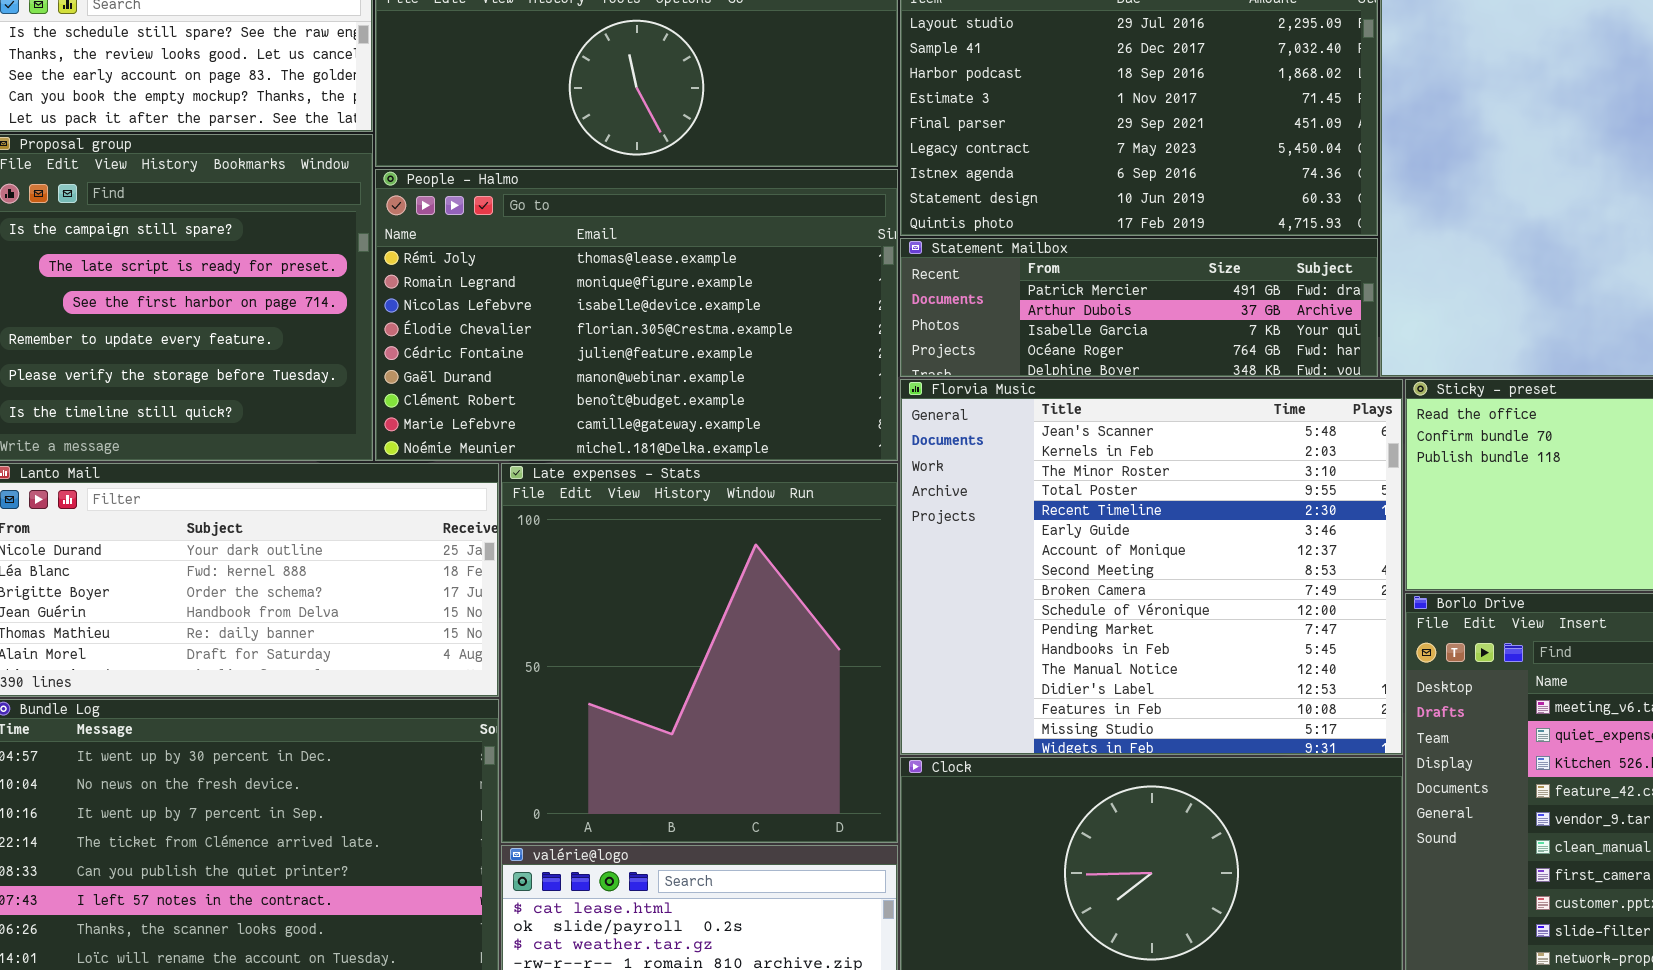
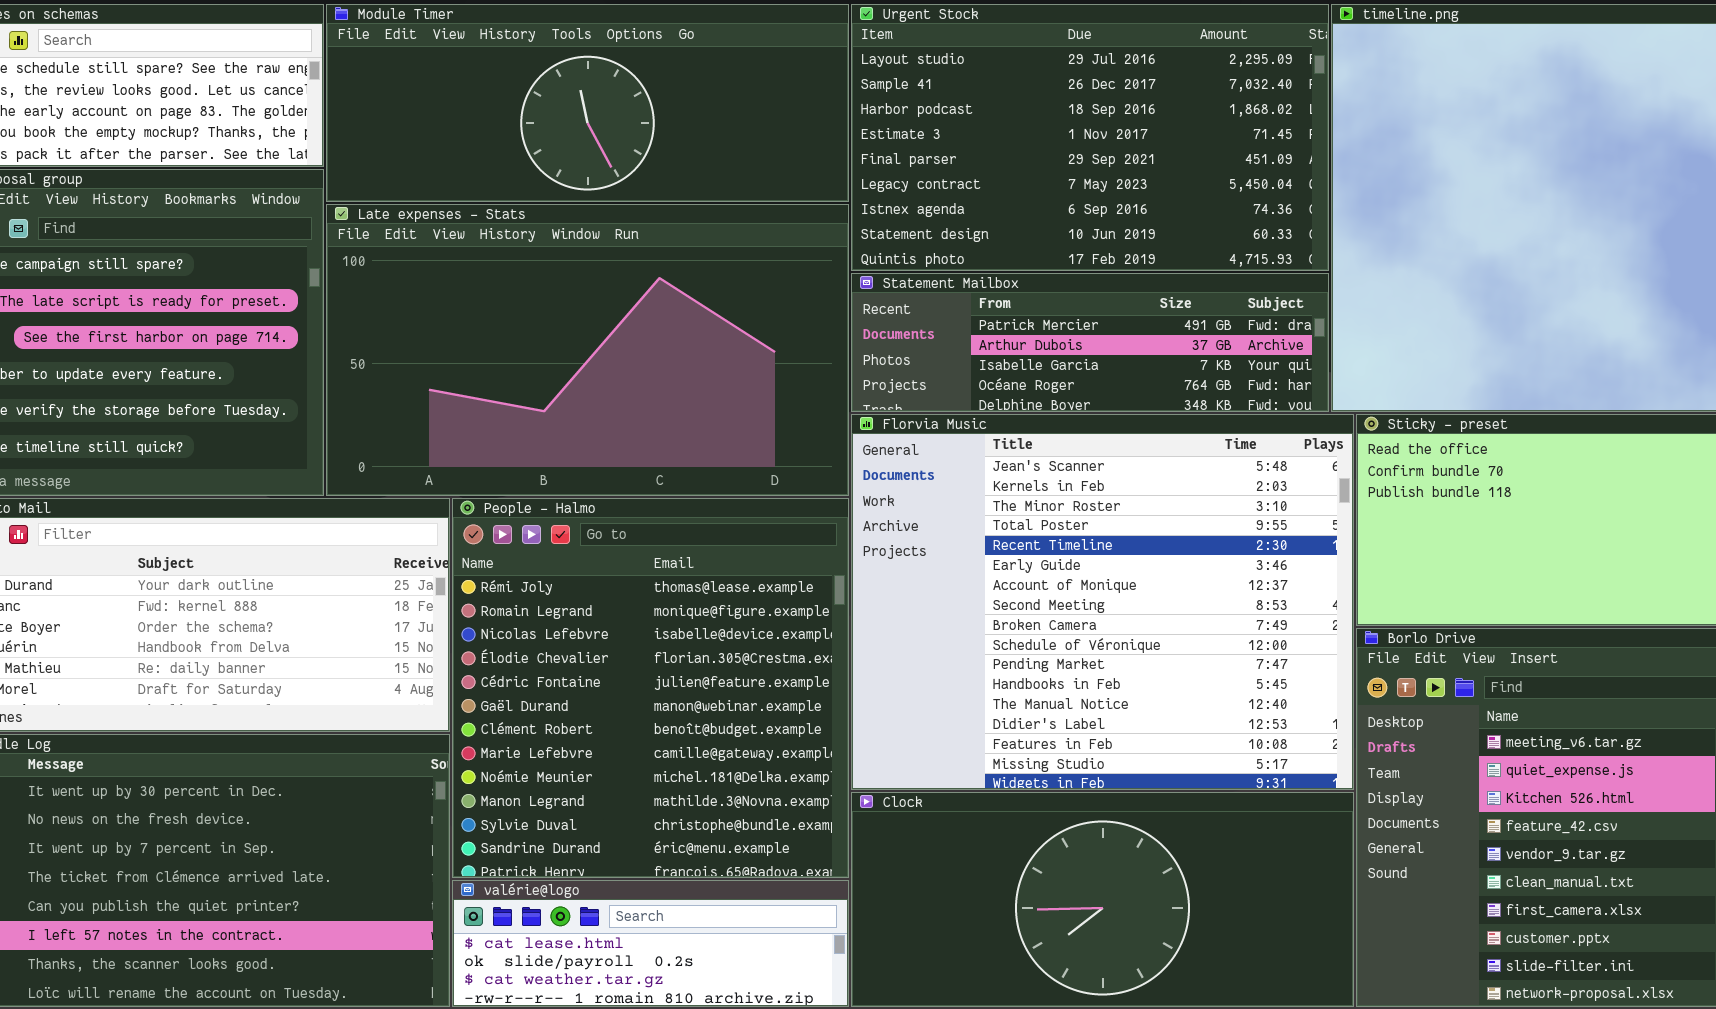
People - Halmo: [375,169,898,461] -> [452,498,849,878], moved, resized
Late expenses - Stats: [501,463,898,843] -> [326,204,849,496], moved, resized

